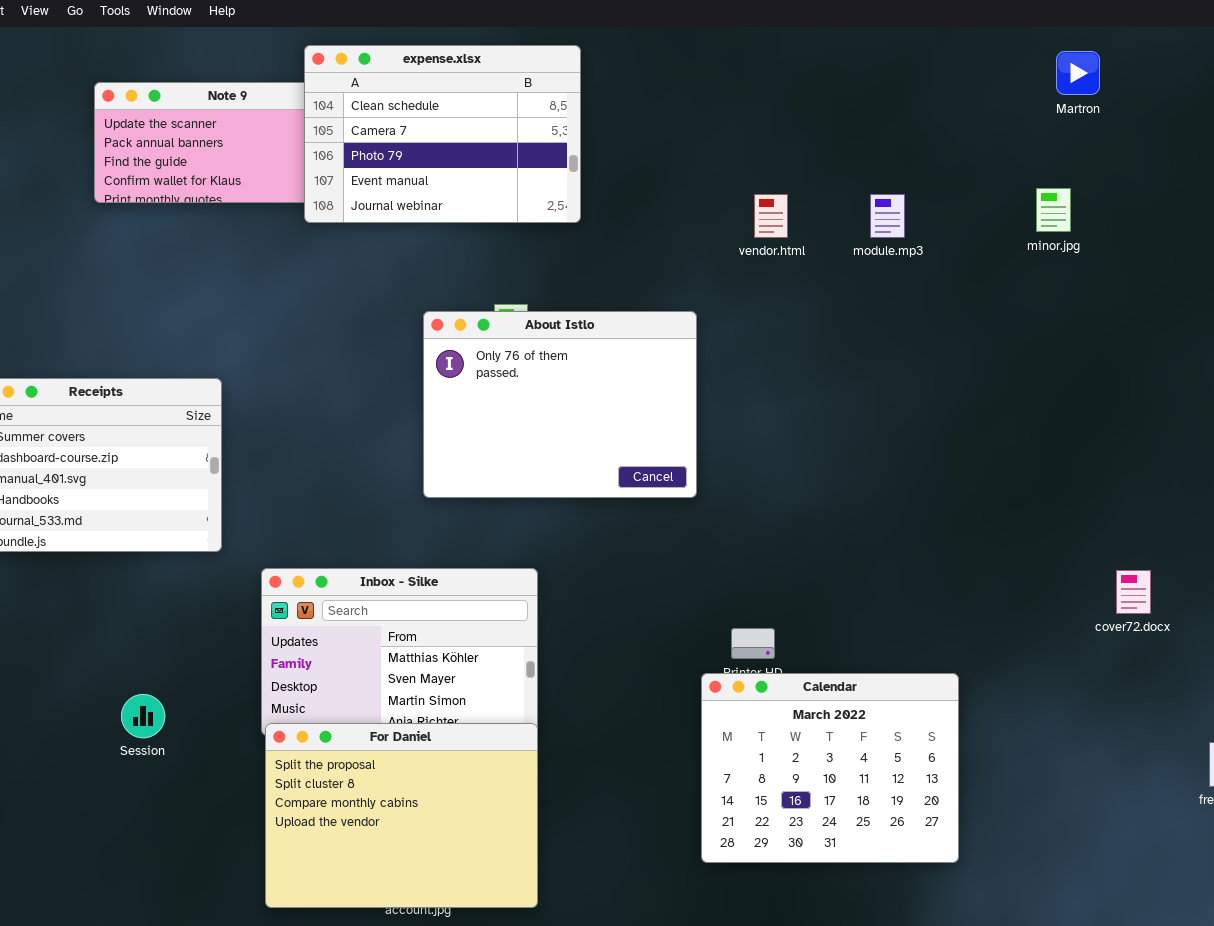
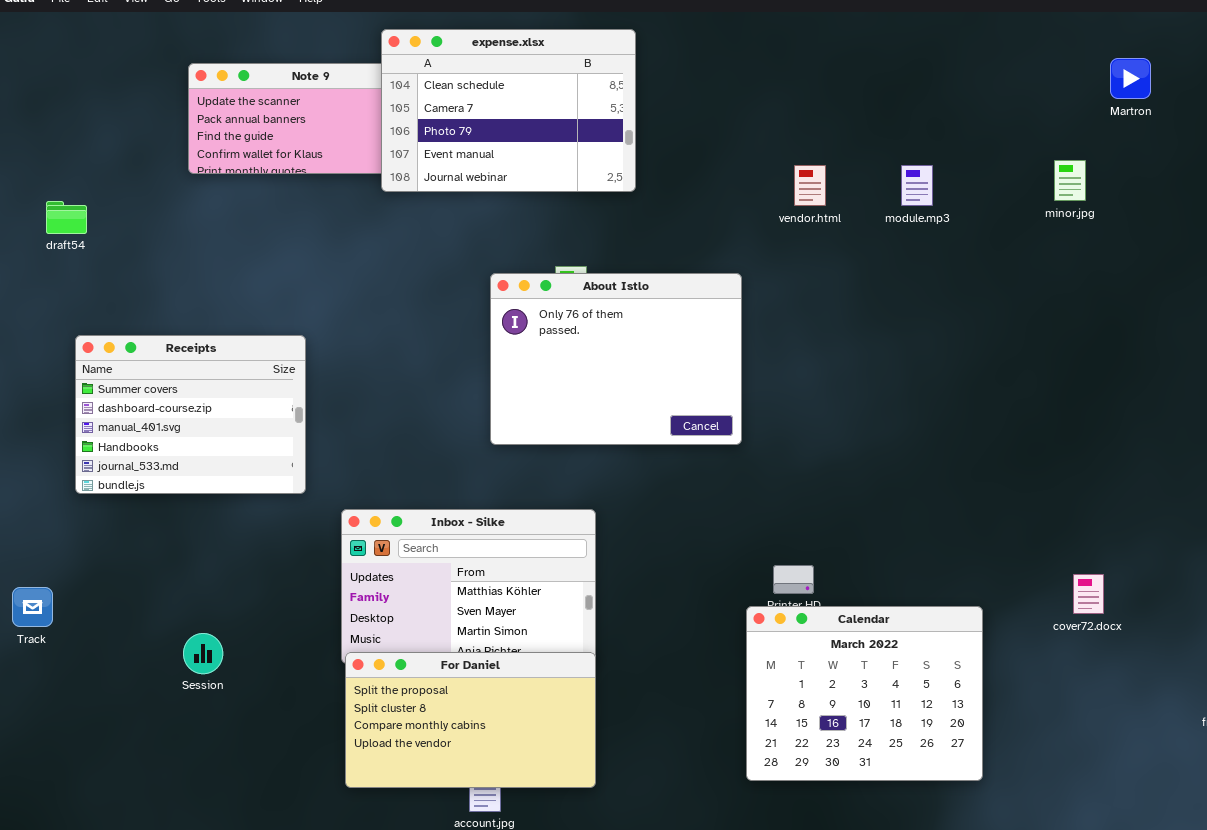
Martron: [1056,51,1100,95] -> [1110,58,1151,99], moved
cover72.docx: [1116,570,1151,614] -> [1073,574,1104,614], moved
Session: [121,694,165,738] -> [183,633,223,674], moved
For Daniel: [265,723,538,908] -> [345,652,596,788], resized

